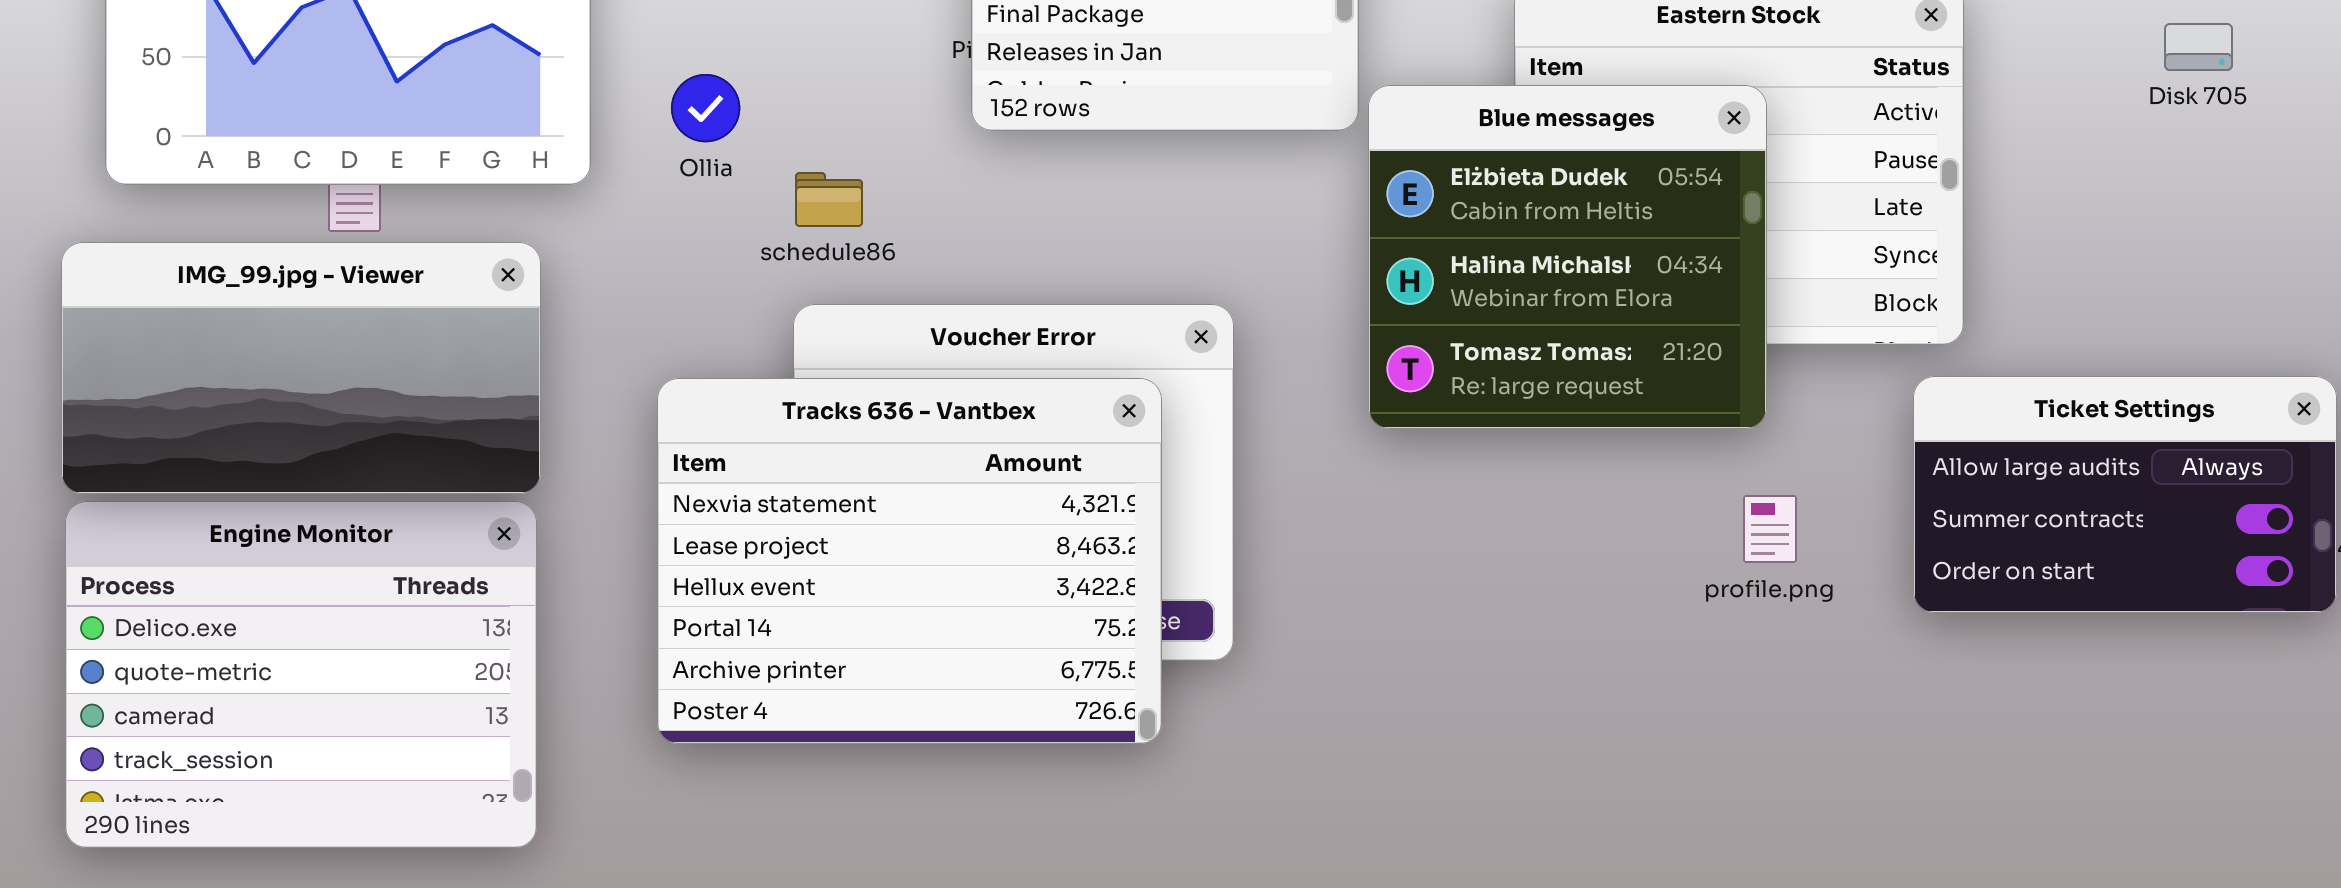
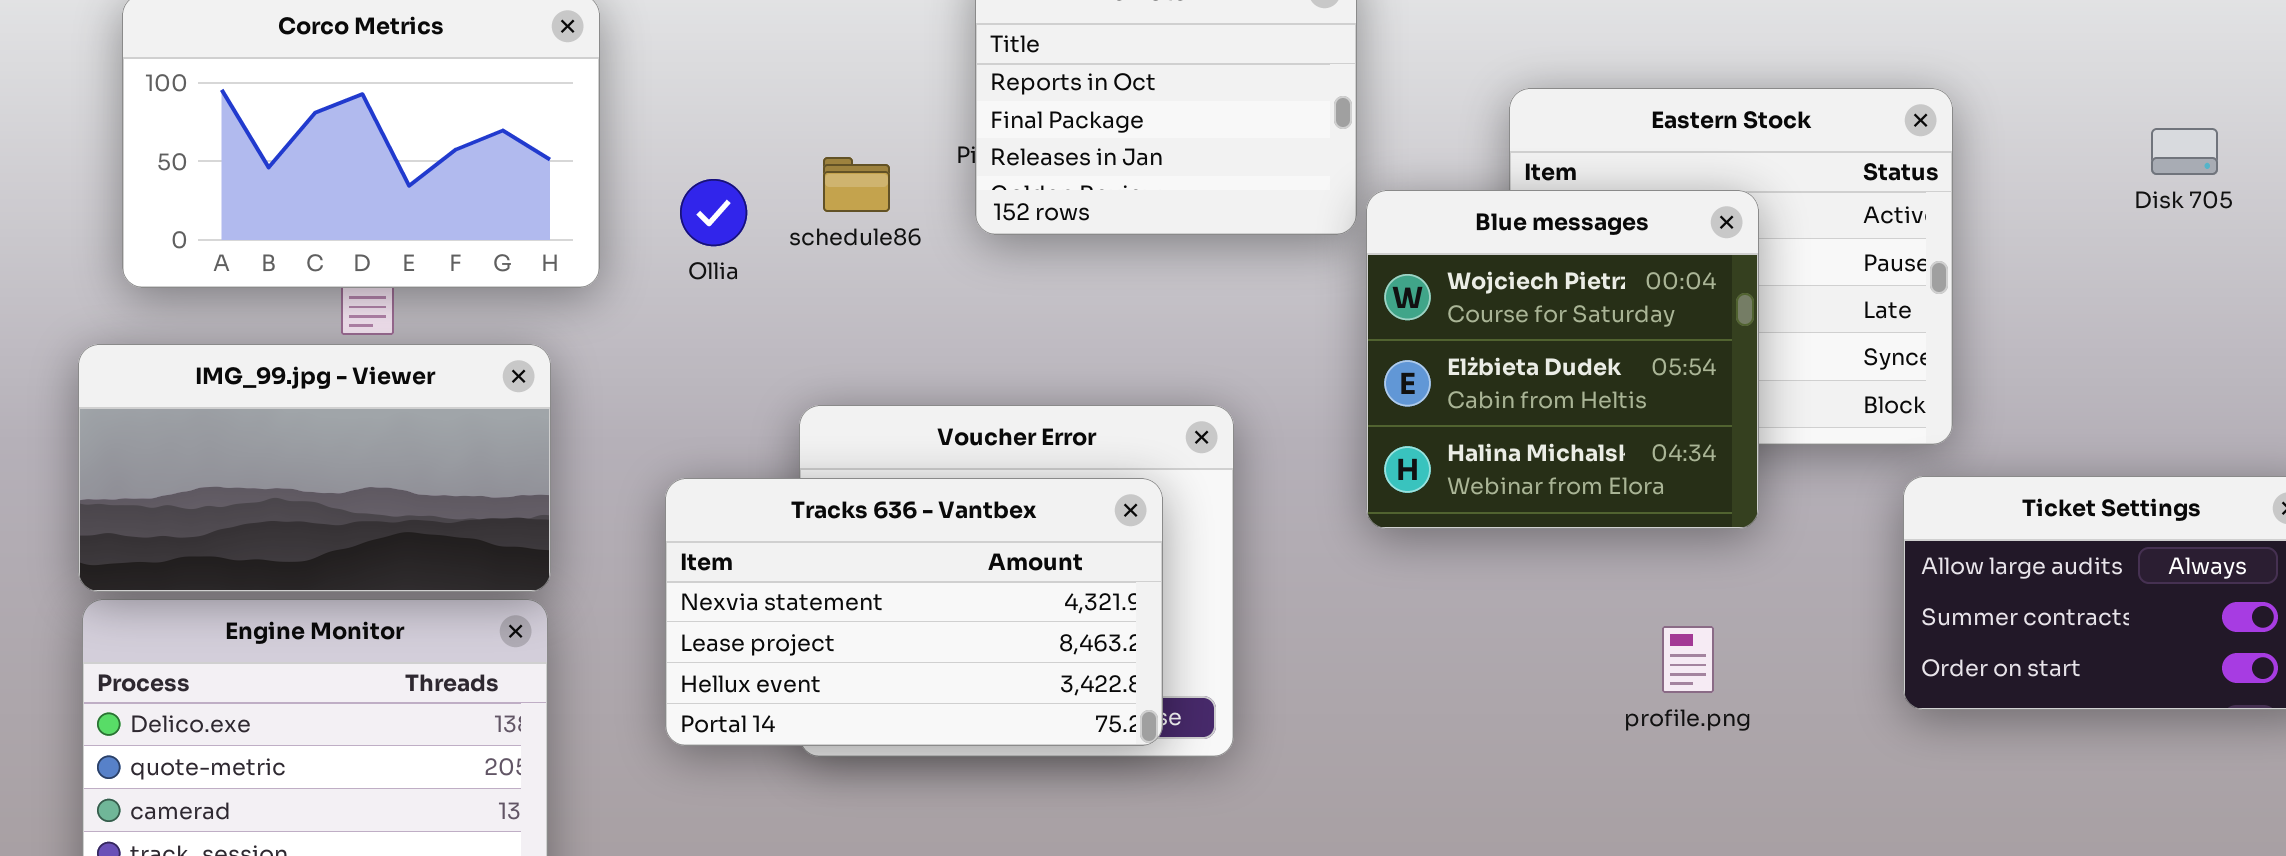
Blue messages: [1368,85,1767,429] -> [1366,190,1759,529], scrolled up 1 row
schedule86: [795,172,863,227] -> [823,157,890,212], moved
Tracks 636 - Vantbex: [657,378,1162,744] -> [665,478,1163,746], resized
profile.png: [1743,495,1797,563] -> [1662,626,1714,693], moved

